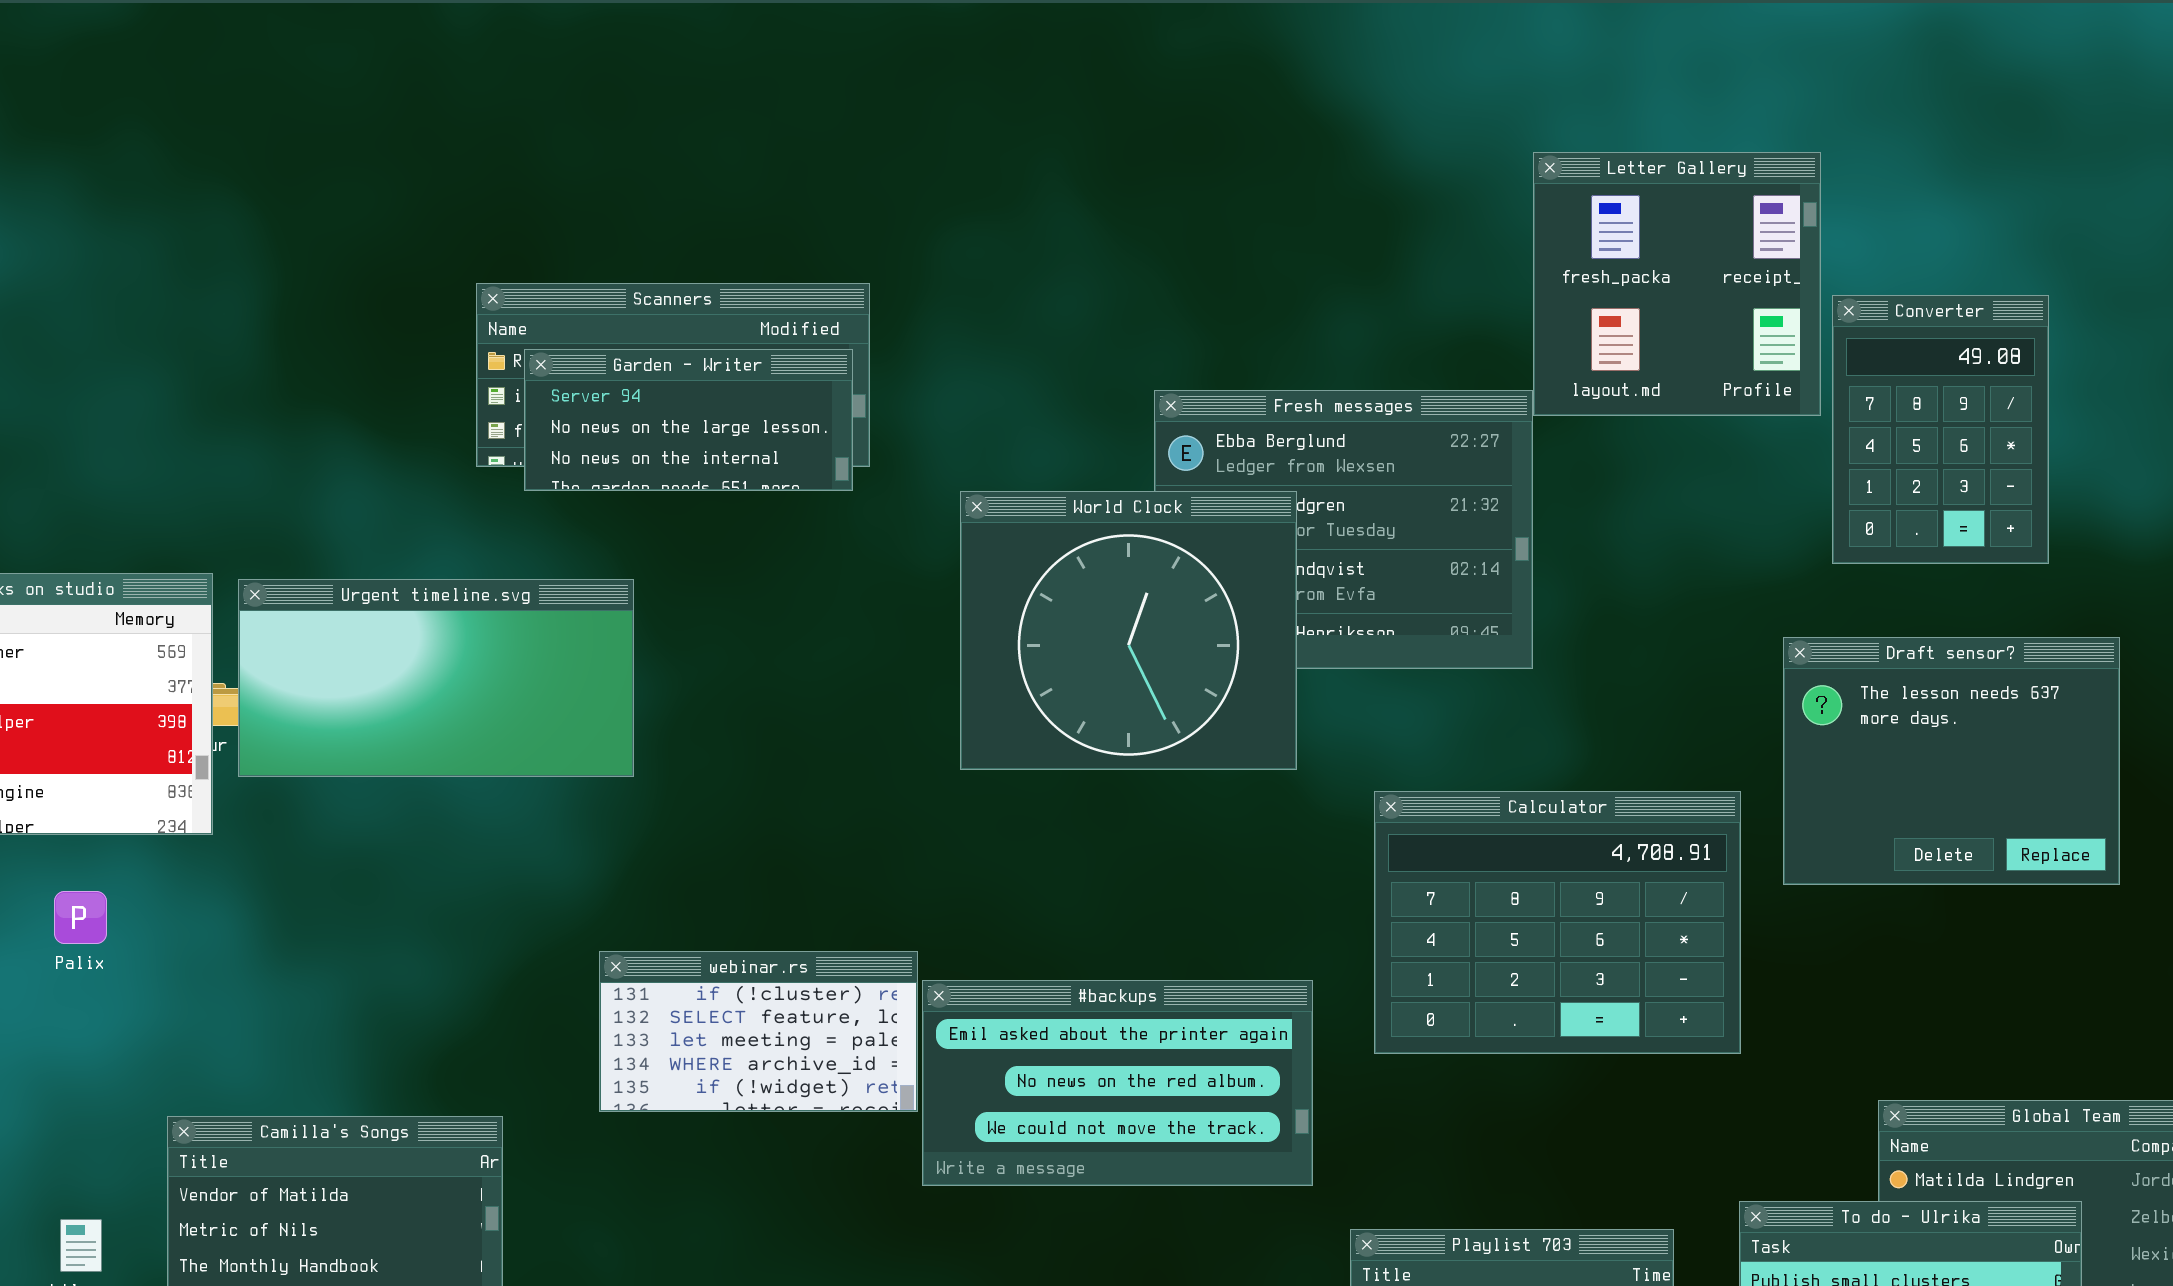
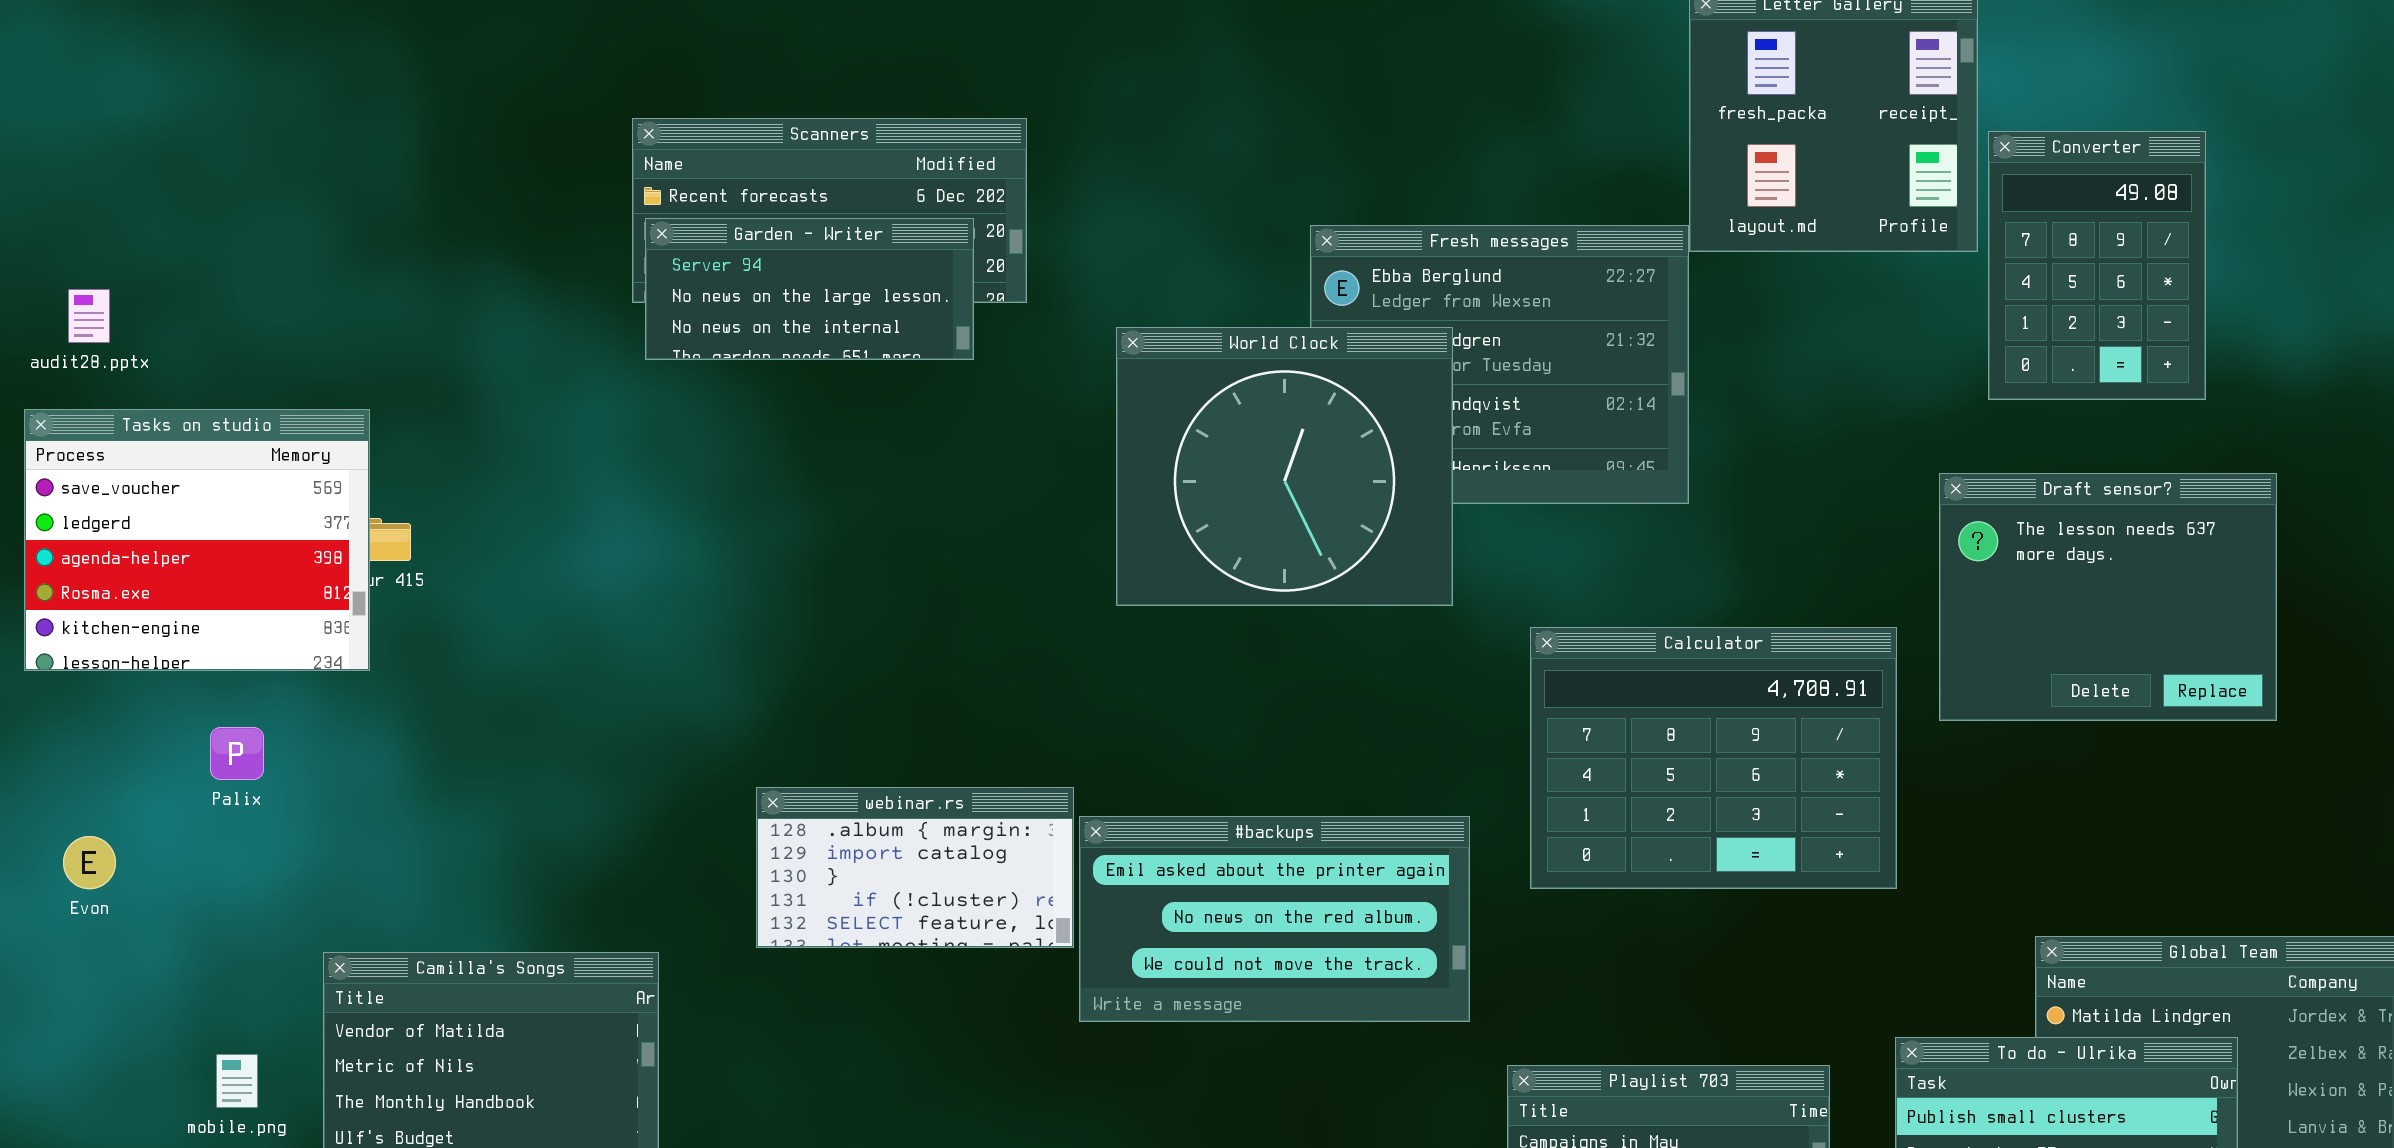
Garden - Writer: [524,349,853,491] -> [645,218,974,360], moved
Urgent timeline.svg: [238,579,634,777] -> none, closed
webinar.rs: [599,951,918,1112] -> [756,787,1074,948], scrolled up 3 rows

